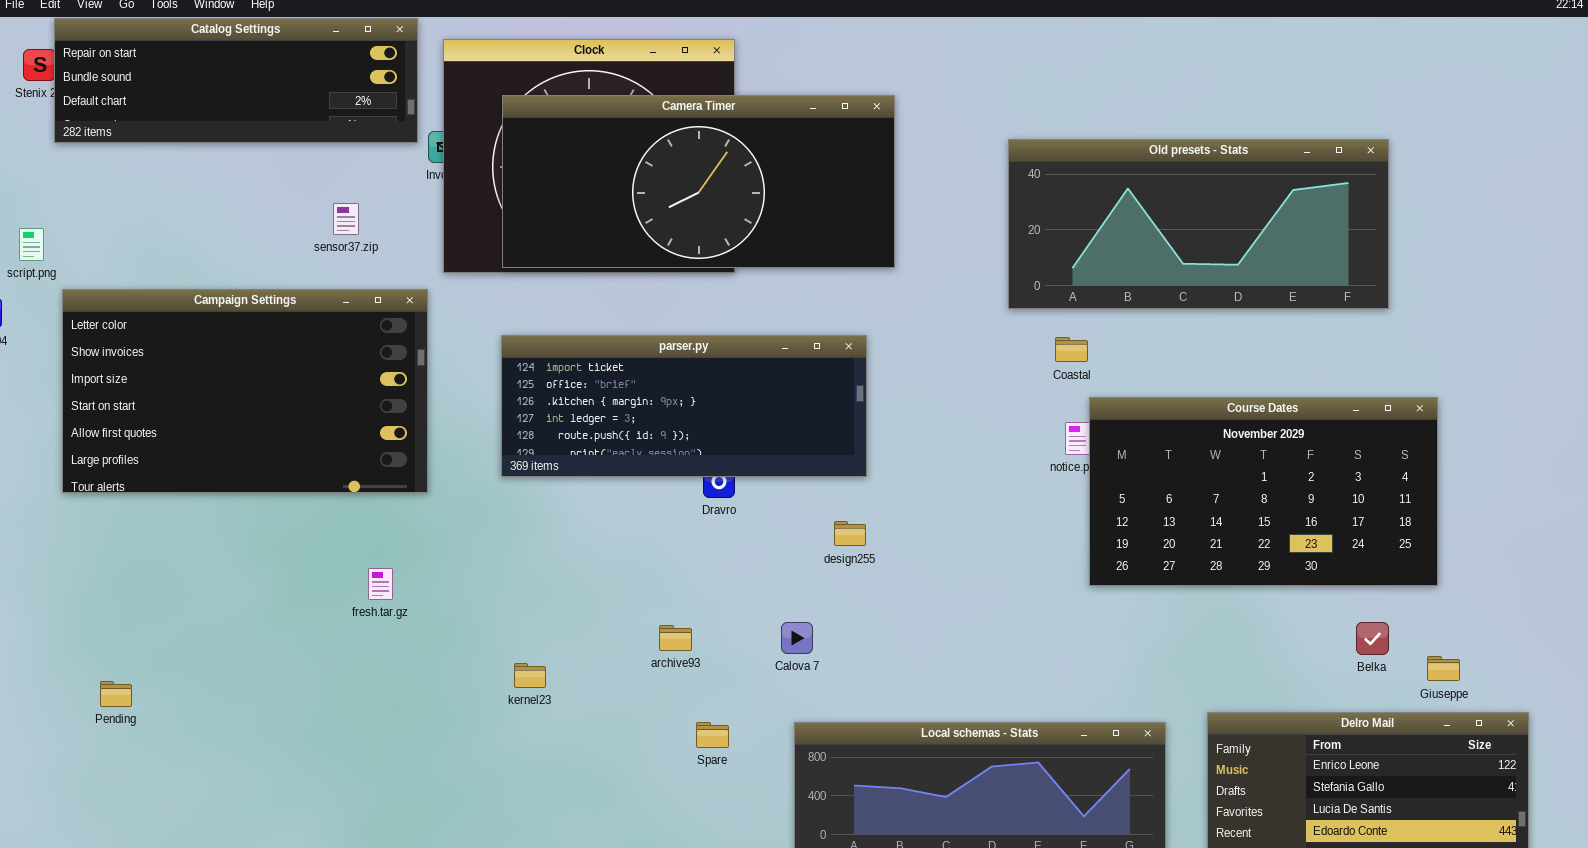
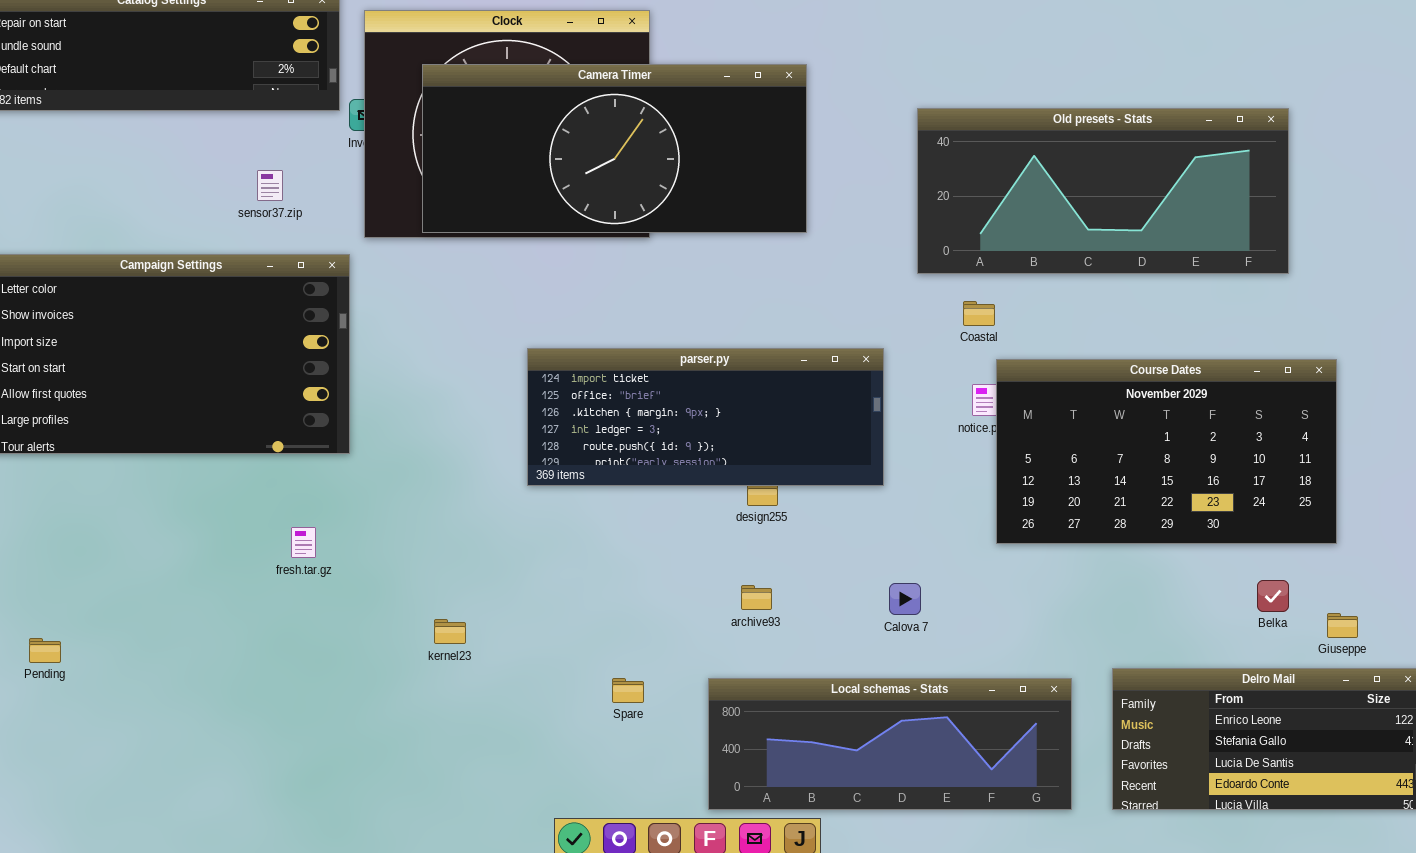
parser.py: [501,335,867,477] -> [527,348,884,486], moved
Calova 7: [781,622,813,654] -> [889,583,921,615], moved
archive93: [659,625,692,651] -> [741,585,772,610], moved

